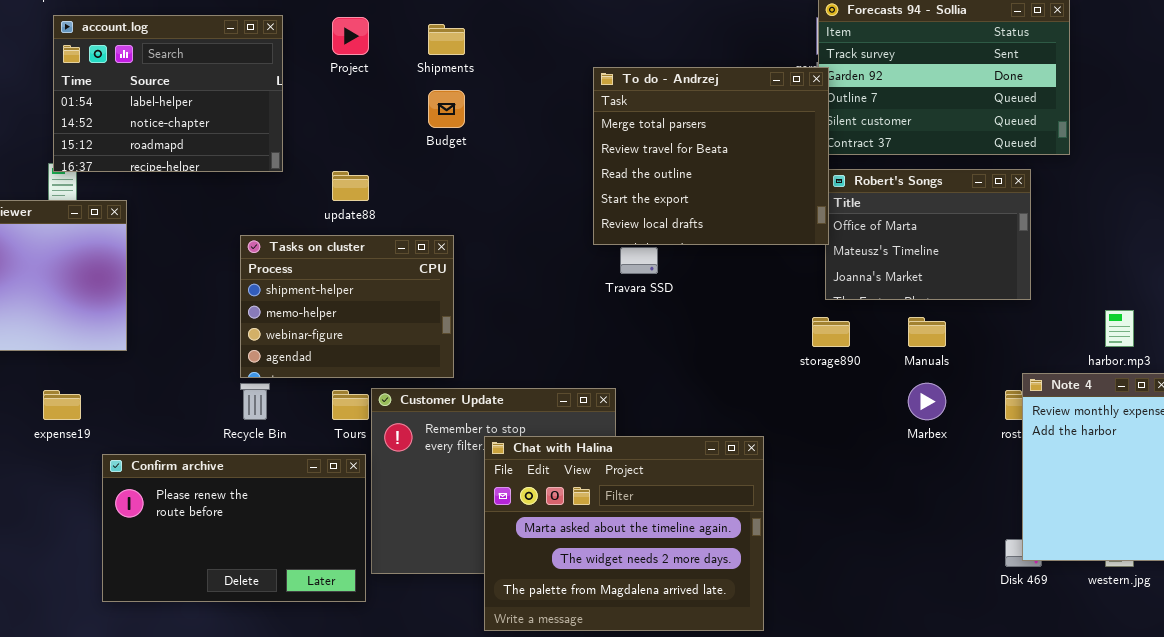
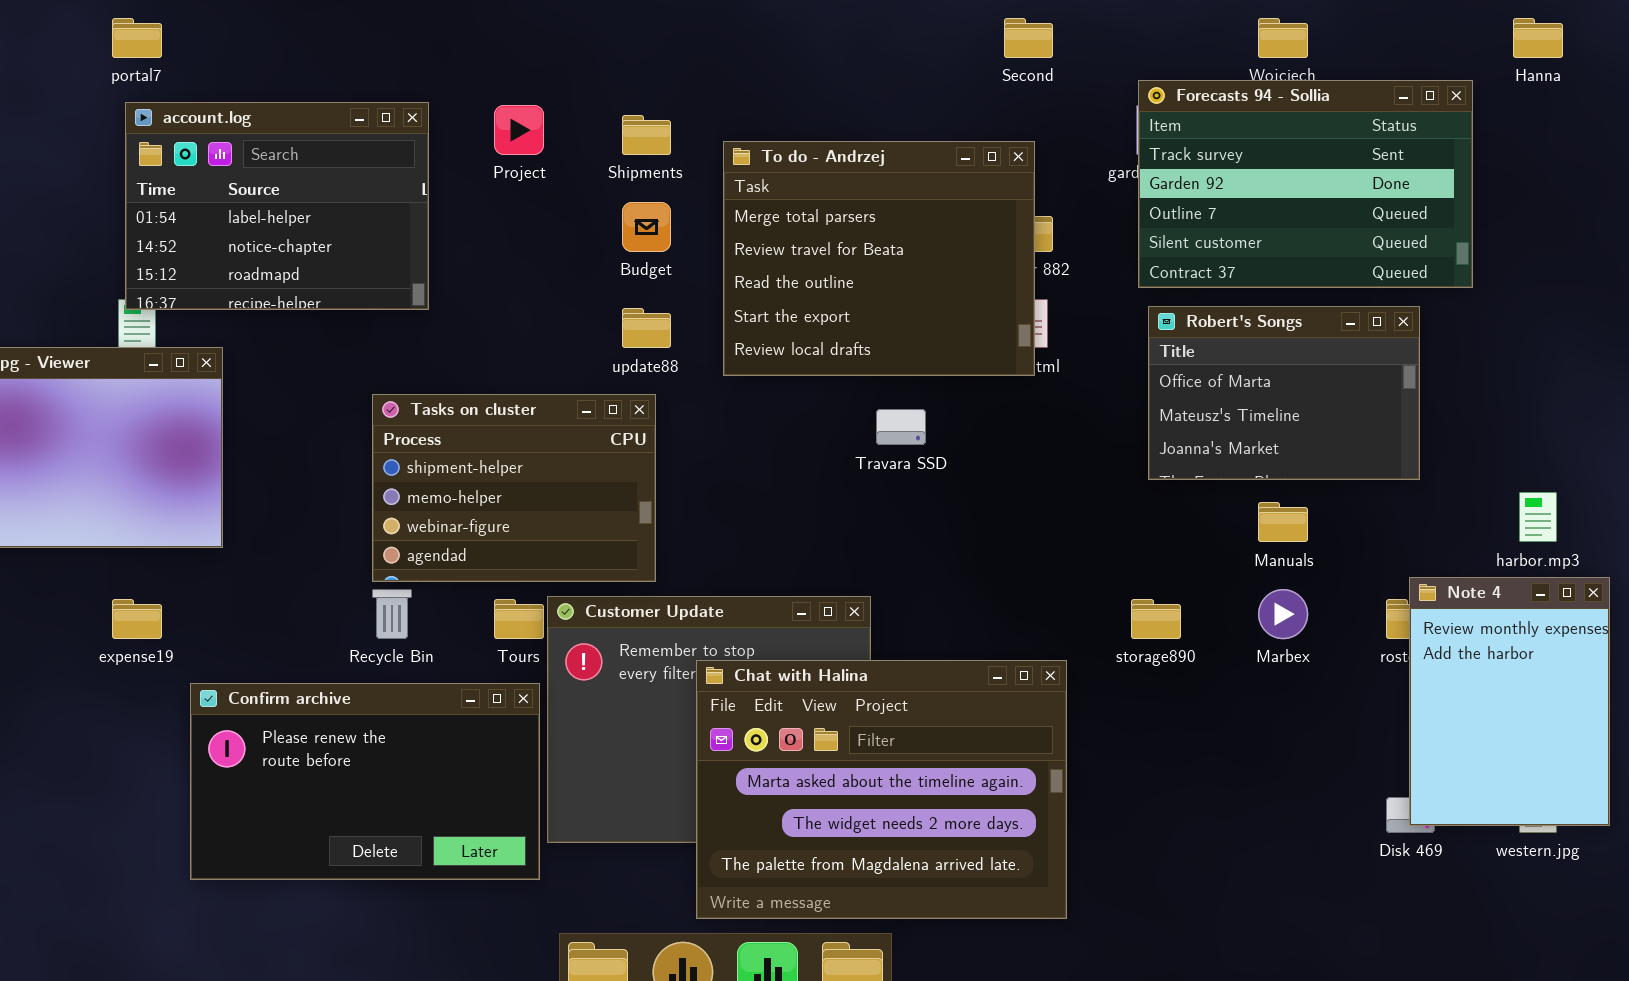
To do - Andrzej: [593,67,829,245] -> [723,141,1035,376], moved
update88: [332,171,369,201] -> [622,308,671,348], moved
storage890: [812,317,850,347] -> [1131,599,1181,639], moved

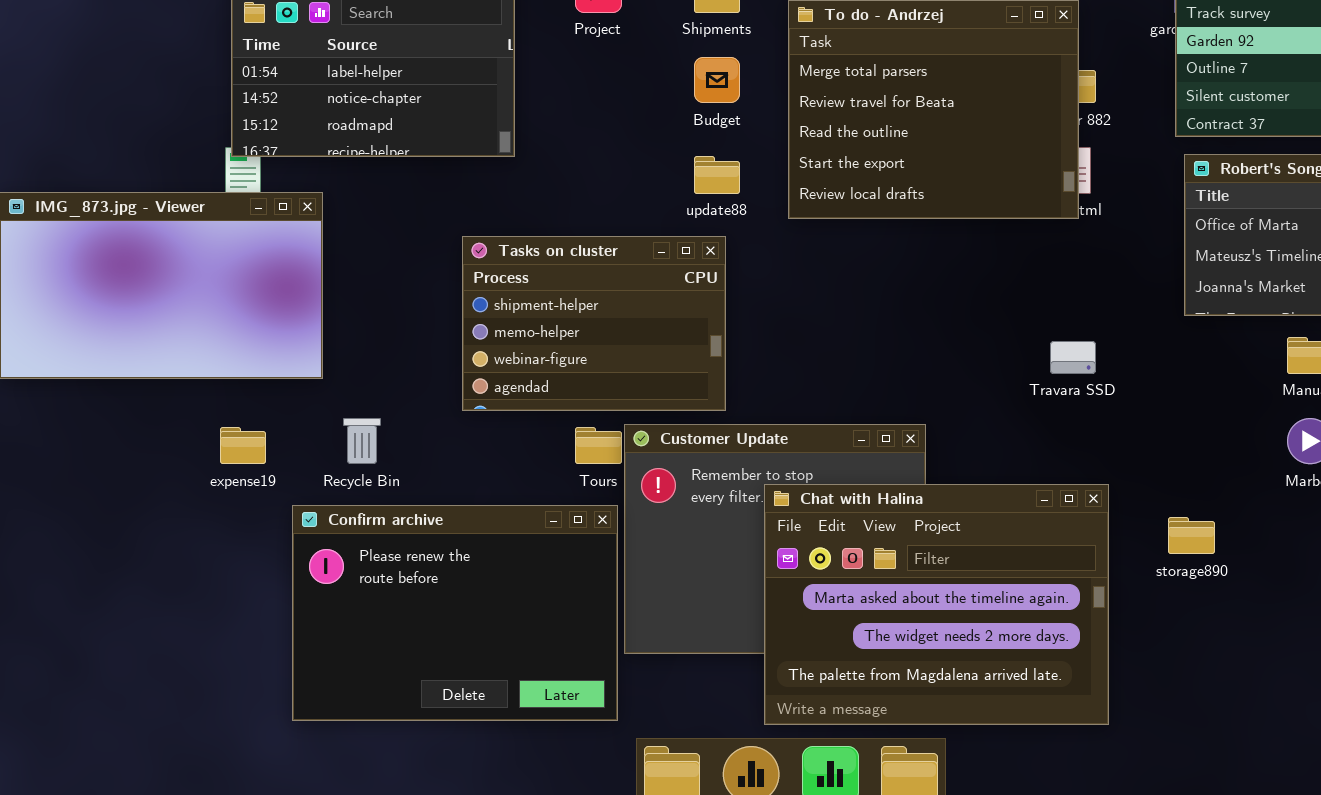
Travara SSD: [876,409,926,445] -> [1050,341,1096,374], moved
Recycle Bin: [372,589,412,639] -> [343,418,381,464], moved
storage890: [1131,599,1181,639] -> [1168,517,1215,554], moved
Confirm archive: [190,683,540,880] -> [292,505,618,721], resized

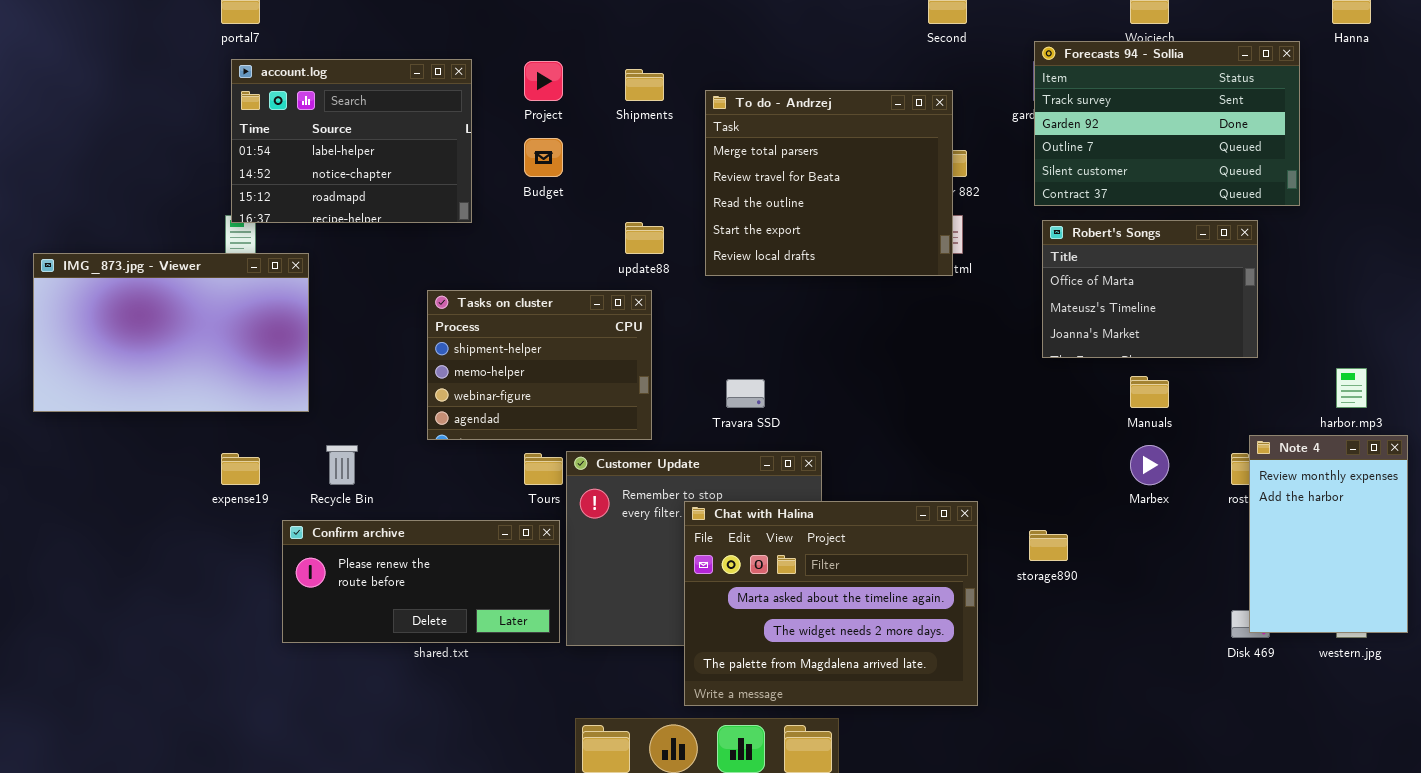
Budget: [694,57,740,103] -> [524,138,563,177], moved
Travara SSD: [1050,341,1096,374] -> [726,379,765,408], moved
Confirm archive: [292,505,618,721] -> [282,520,560,643], resized

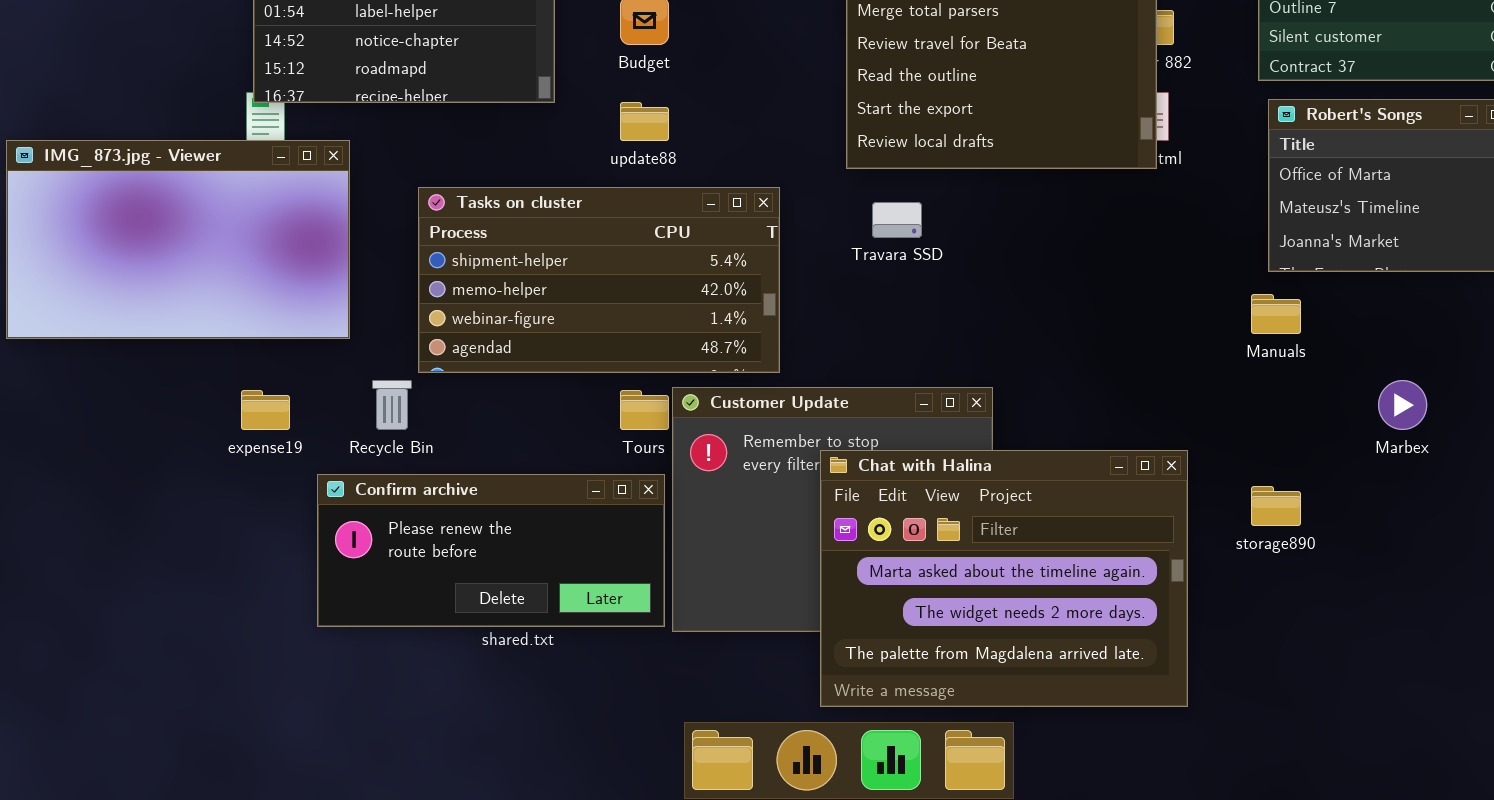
update88: [625,222,664,254] -> [620,102,669,141], moved
Tasks on cluster: [427,290,652,440] -> [418,187,780,373], resized
Manuals: [1130,376,1169,408] -> [1251,294,1301,334], moved
Travara SSD: [726,379,765,408] -> [872,202,922,238], moved

